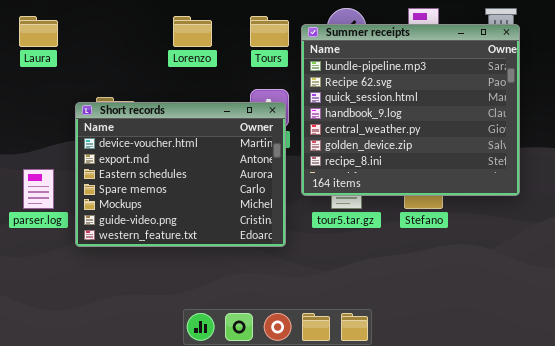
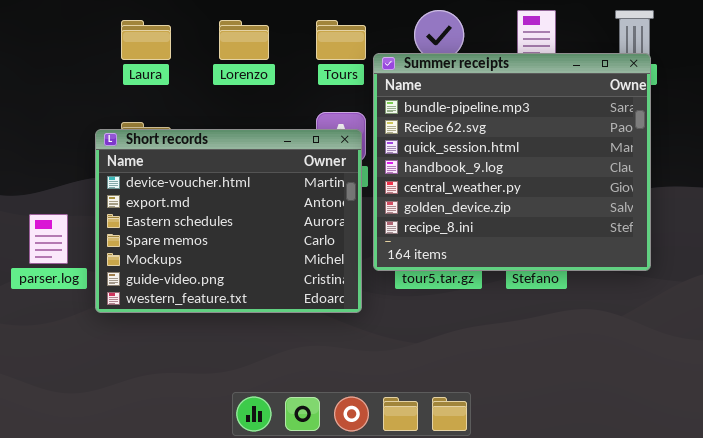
Laura: [19,16,58,47] -> [121,20,171,60], moved
Summer receipts: [301,24,520,196] -> [373,53,651,271], moved

